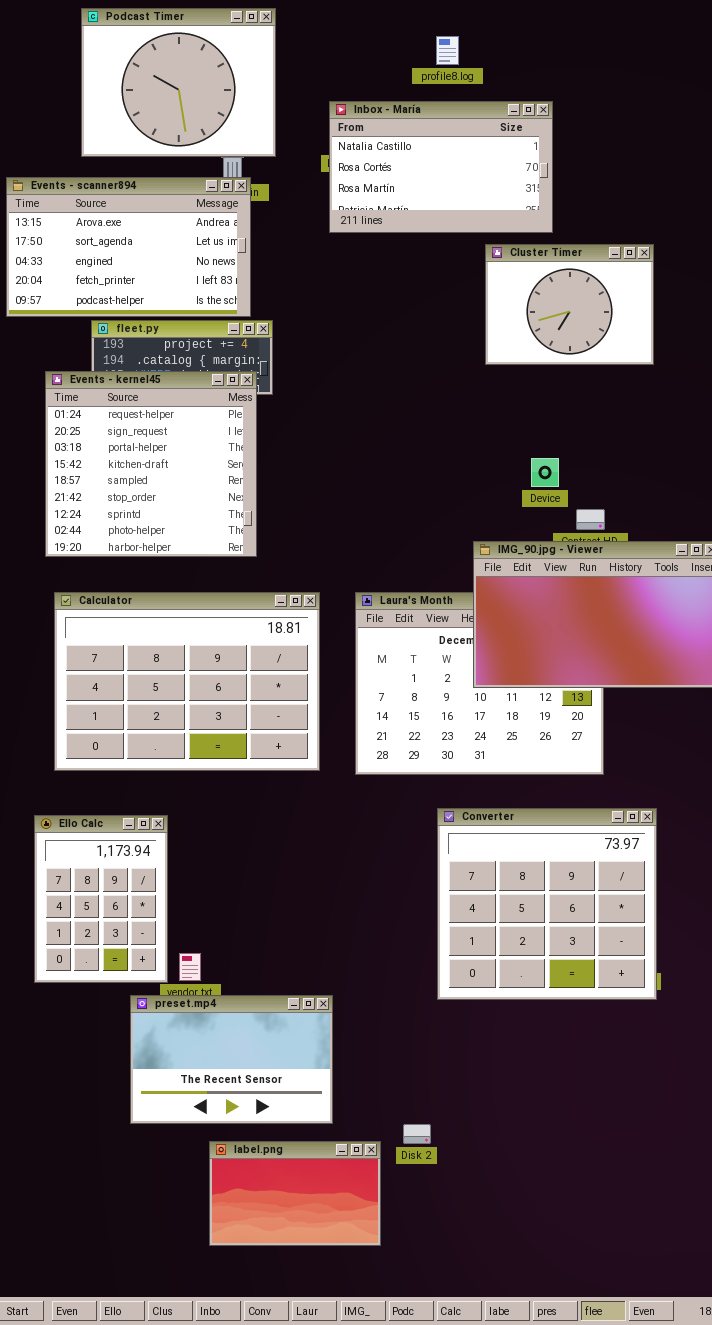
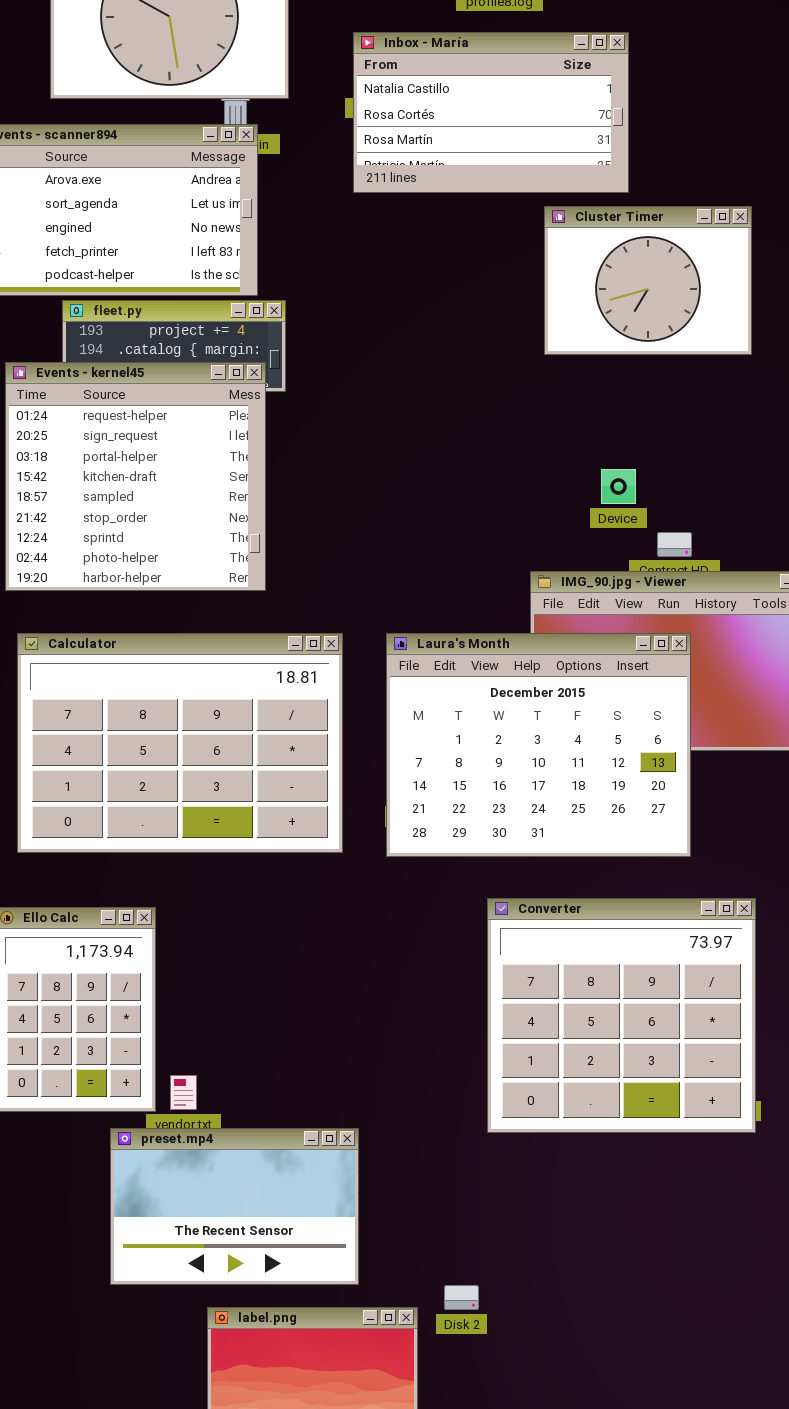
Laura's Month: [355,592,604,775] -> [386,633,691,857], raised

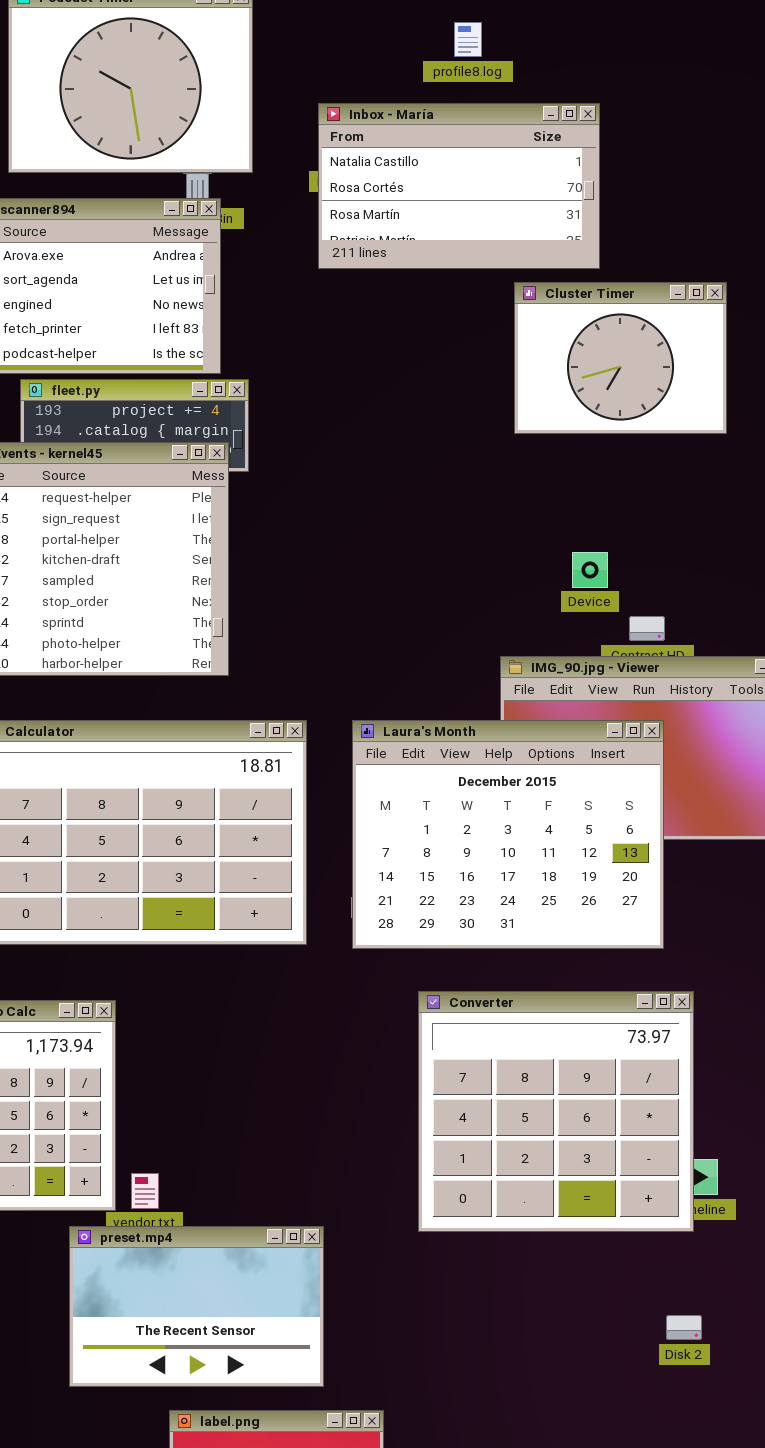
Converter: [487,898,756,1133] -> [418,991,694,1232], moved
Disk 2: [444,1285,479,1310] -> [666,1315,702,1340], moved

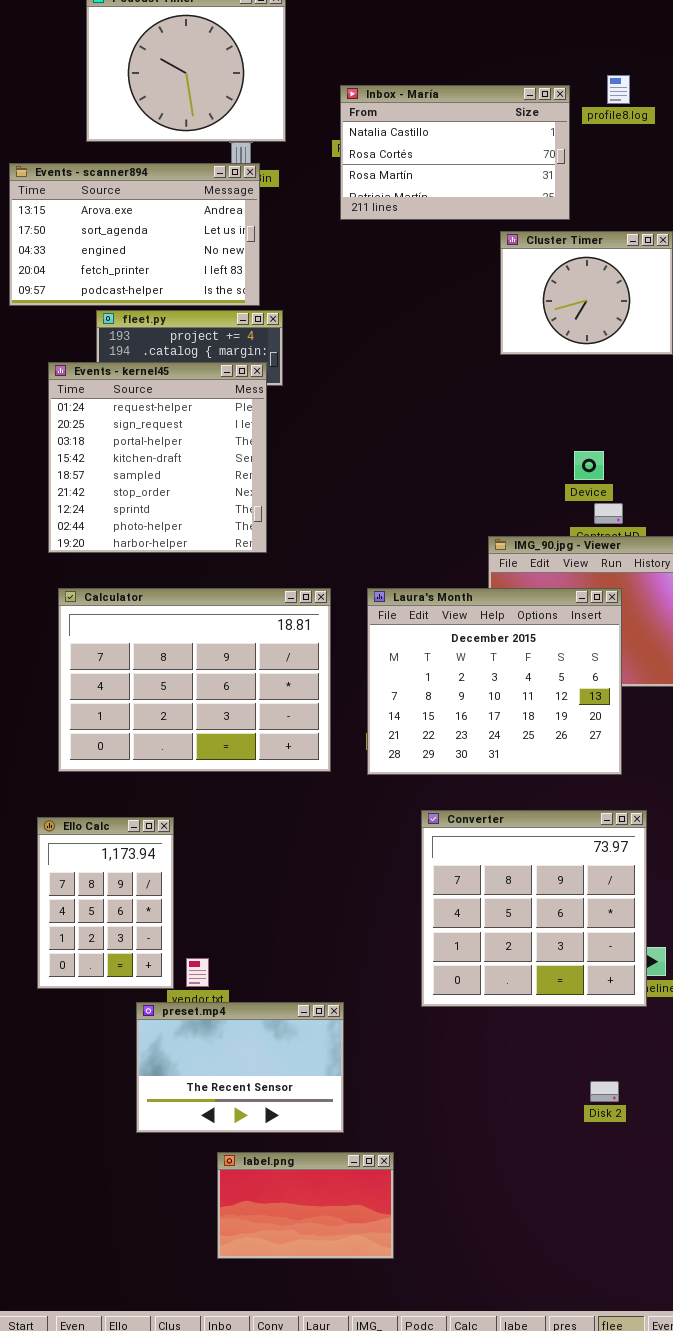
profile8.log: [454,22,482,57] -> [607,75,630,104], moved
Device: [572,552,608,588] -> [574,451,604,480], moved
Disk 2: [666,1315,702,1340] -> [590,1081,619,1102], moved

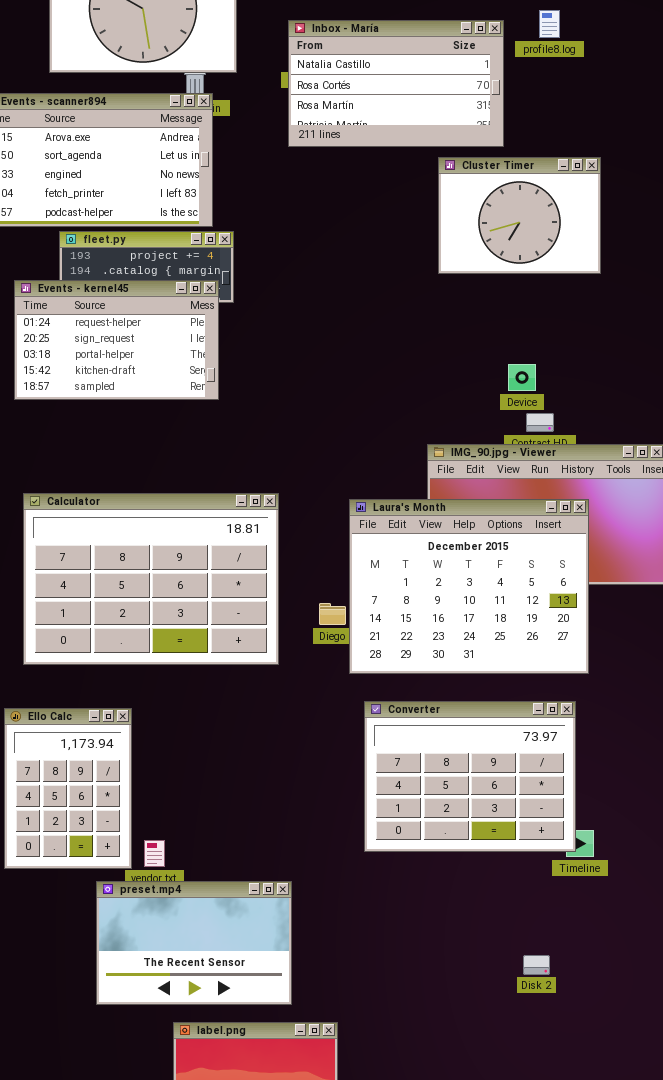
Events - kernel45: [48,362,267,553] -> [14,280,219,400], resized
Laura's Month: [367,588,622,775] -> [349,499,589,674], moved
Converter: [421,810,647,1007] -> [364,701,576,852], resized

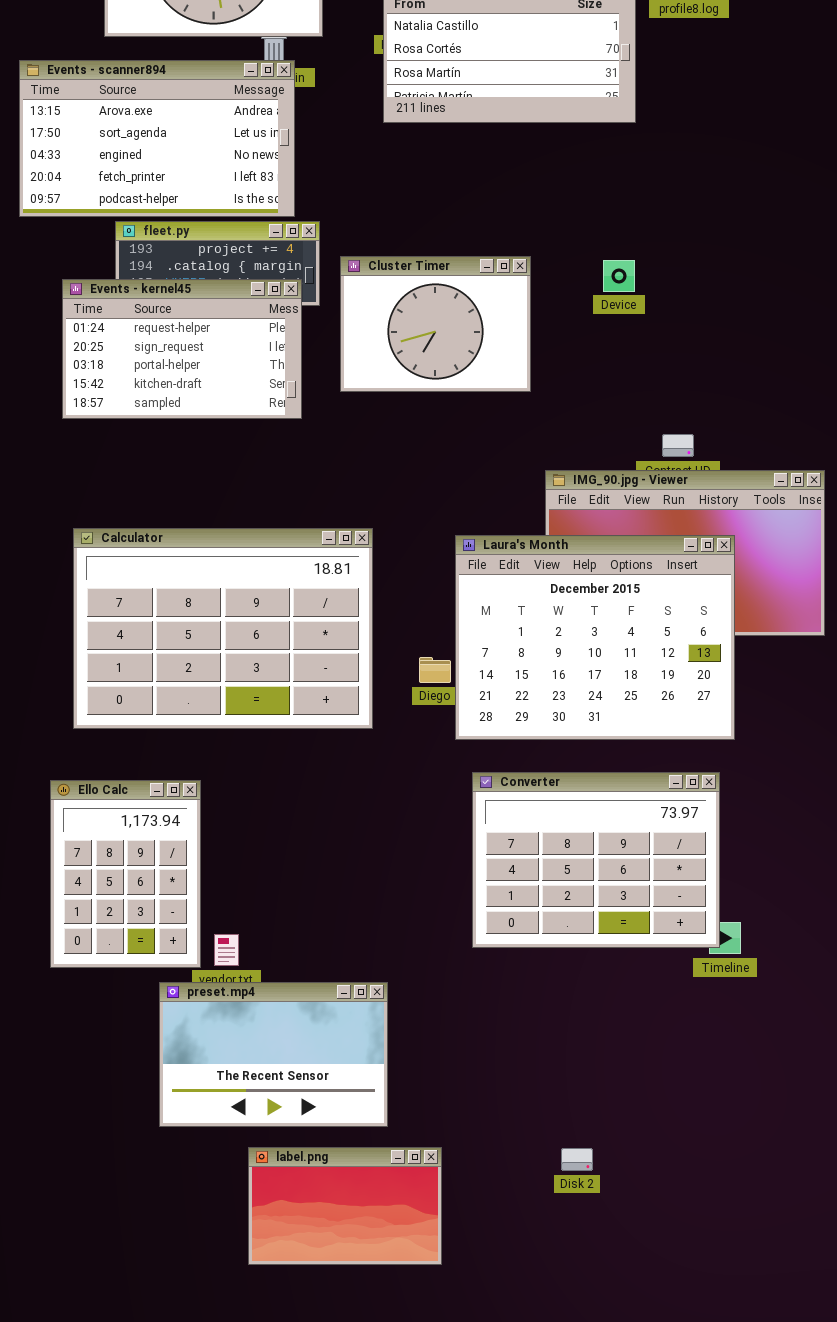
Cluster Timer: [438,157,601,274] -> [340,256,531,392], moved
Device: [508,364,536,391] -> [603,260,635,292], moved
Disk 2: [523,955,550,975] -> [561,1148,593,1171], moved

